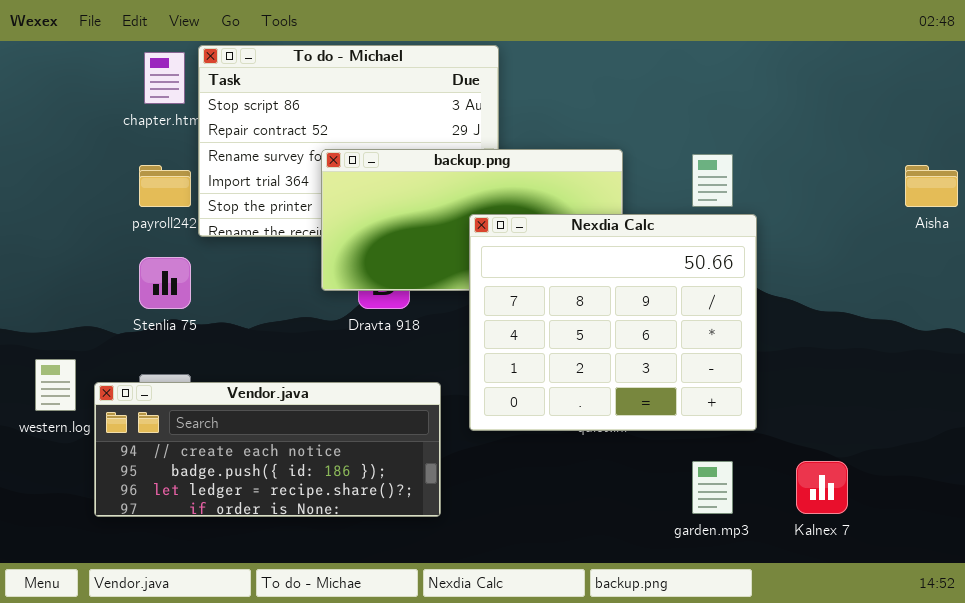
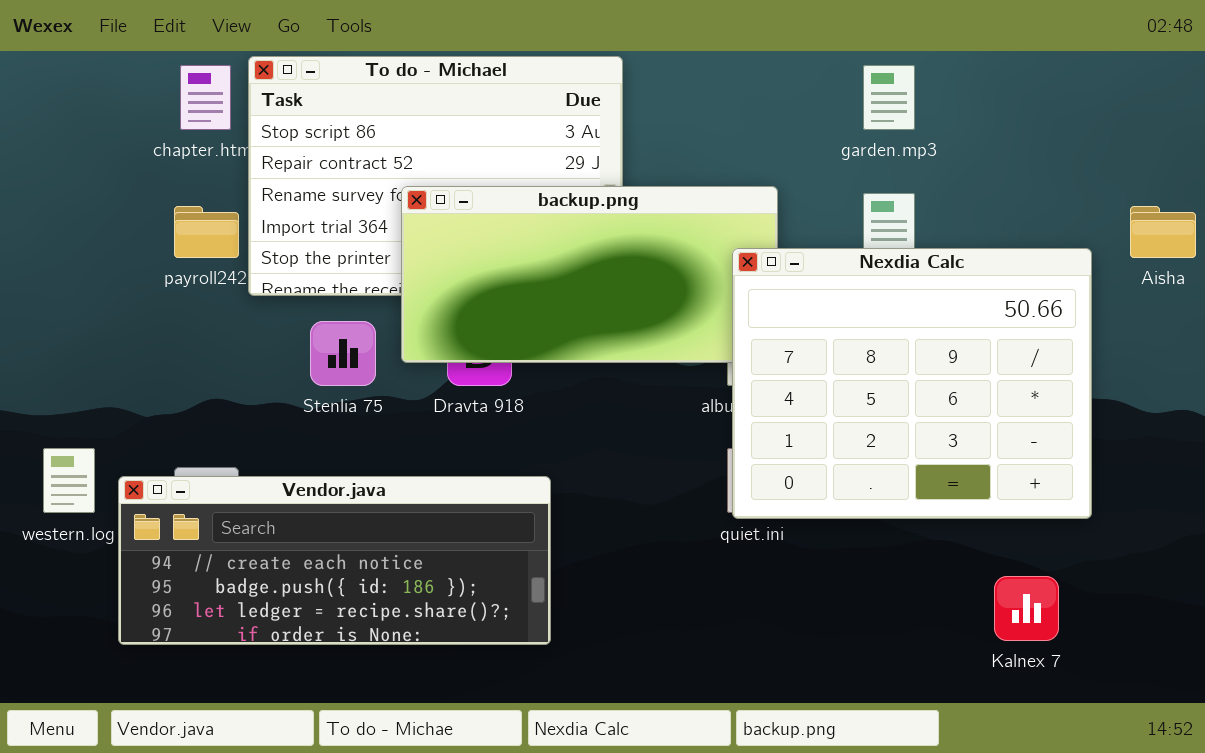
Nexdia Calc: [469,214,757,431] -> [732,248,1092,519], moved
Stenlia 75: [139,257,191,309] -> [310,321,376,386], moved
garden.mp3: [692,461,733,514] -> [863,65,915,130], moved

